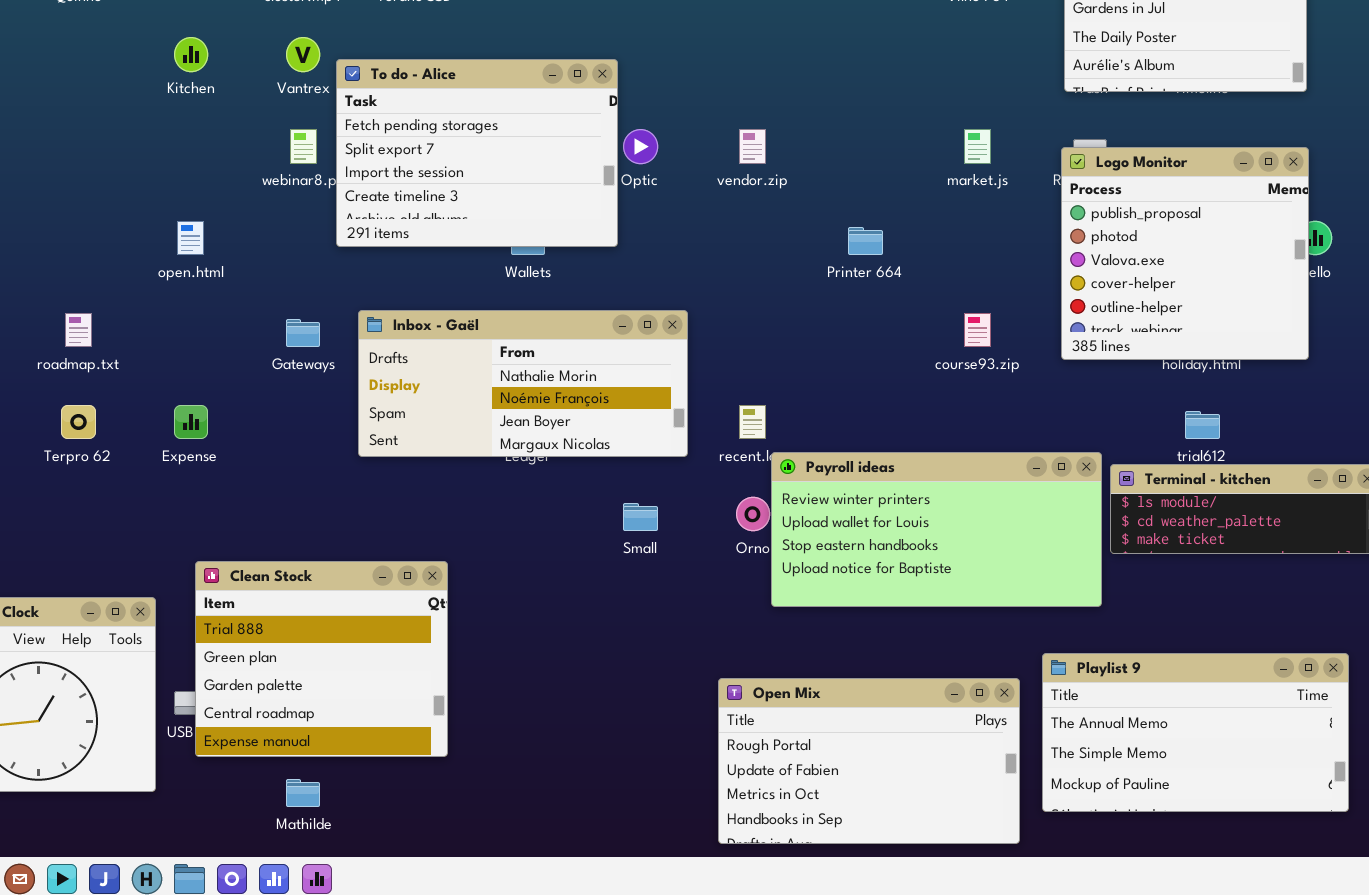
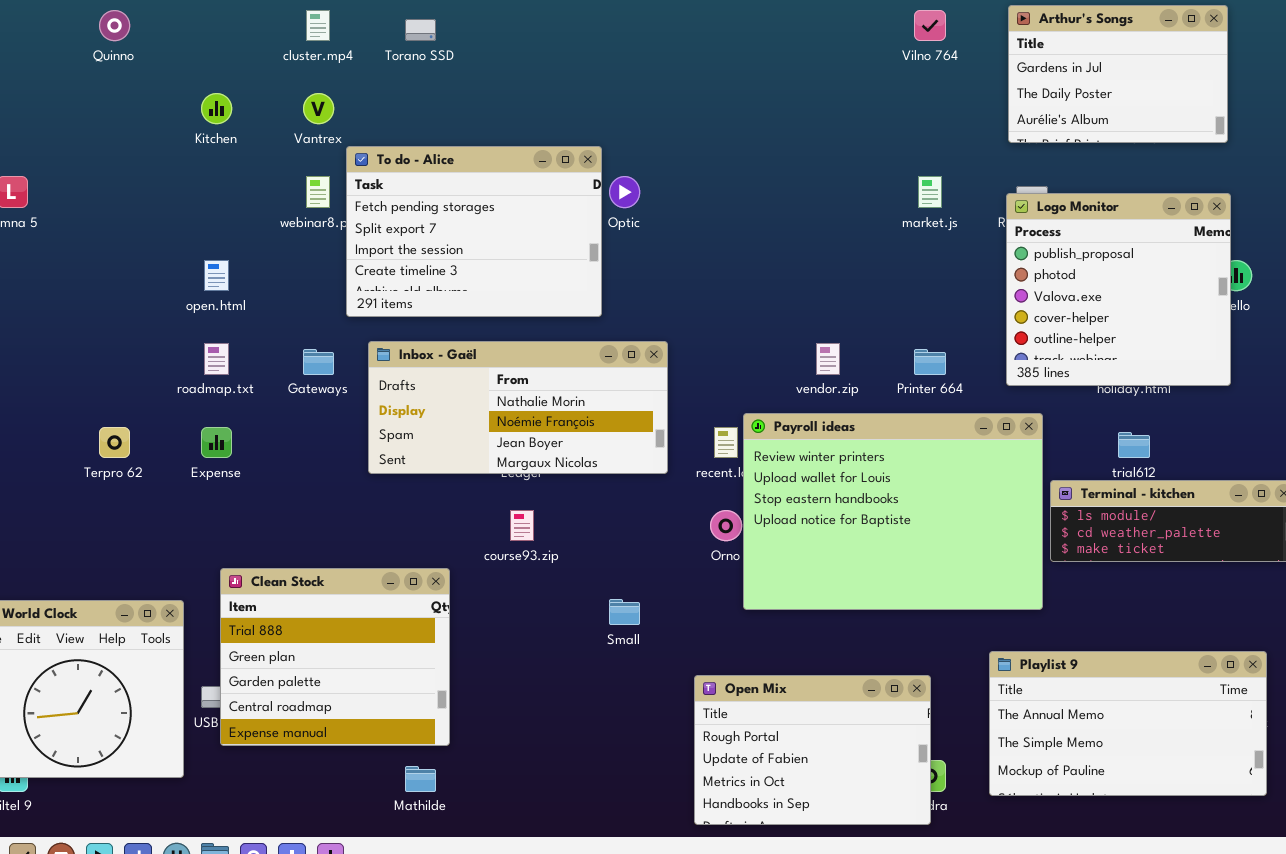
To do - Alice: [336,59,618,247] -> [346,146,602,317], moved
vendor.zip: [739,129,766,164] -> [816,343,840,375], moved
Printer 664: [848,227,883,255] -> [914,349,946,375], moved
roadmap.txt: [65,313,92,347] -> [204,343,229,375], moved
course93.zip: [964,313,991,347] -> [510,510,534,541], moved
Payroll ideas: [771,452,1102,607] -> [743,413,1043,610], resized
Small: [623,503,658,531] -> [609,599,640,625], moved
Open Mix: [718,678,1020,844] -> [694,675,931,825], resized
Mathilde: [286,779,320,807] -> [405,766,436,792], moved

